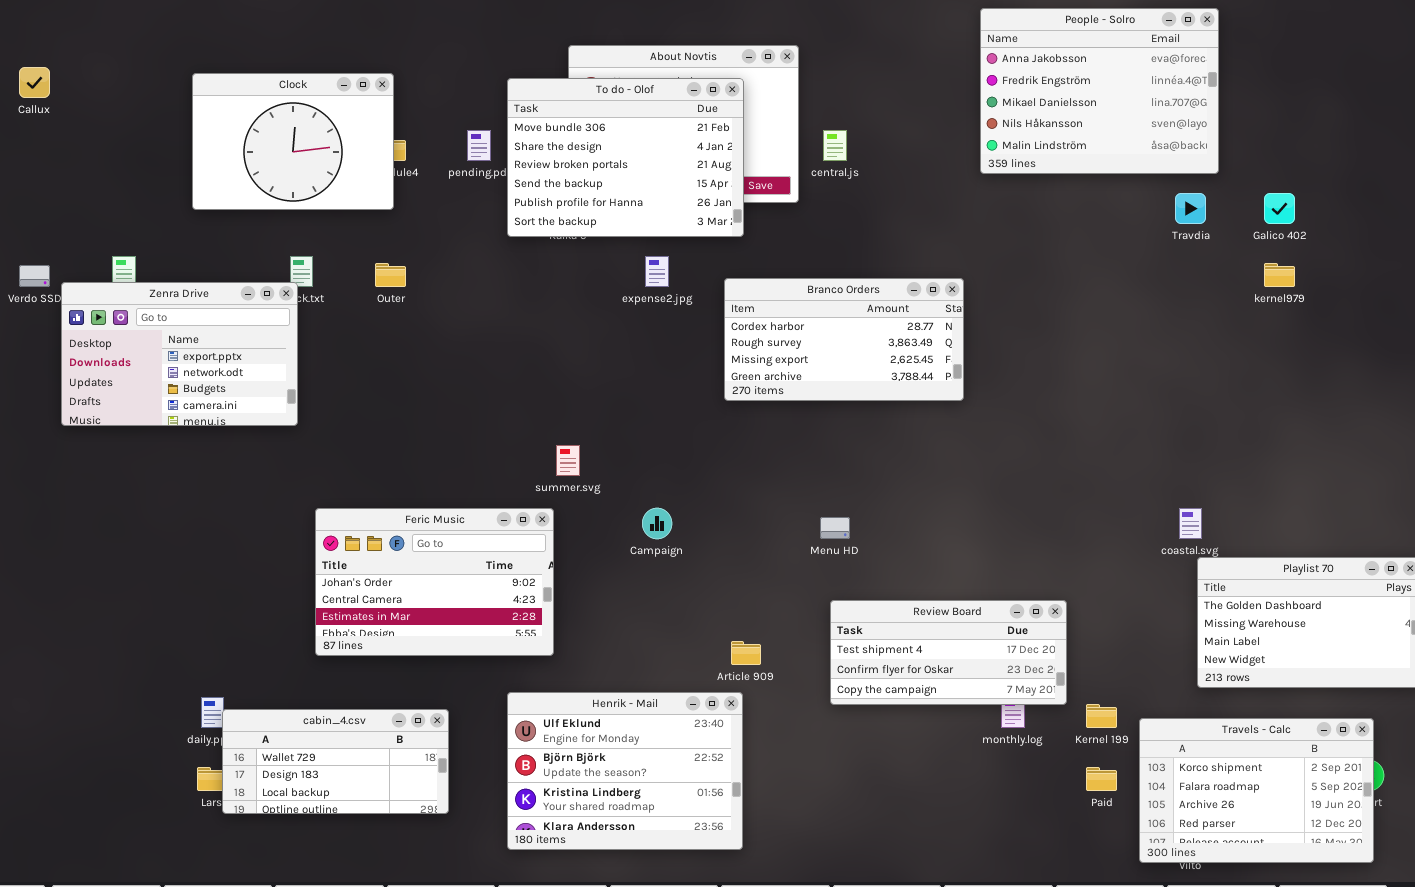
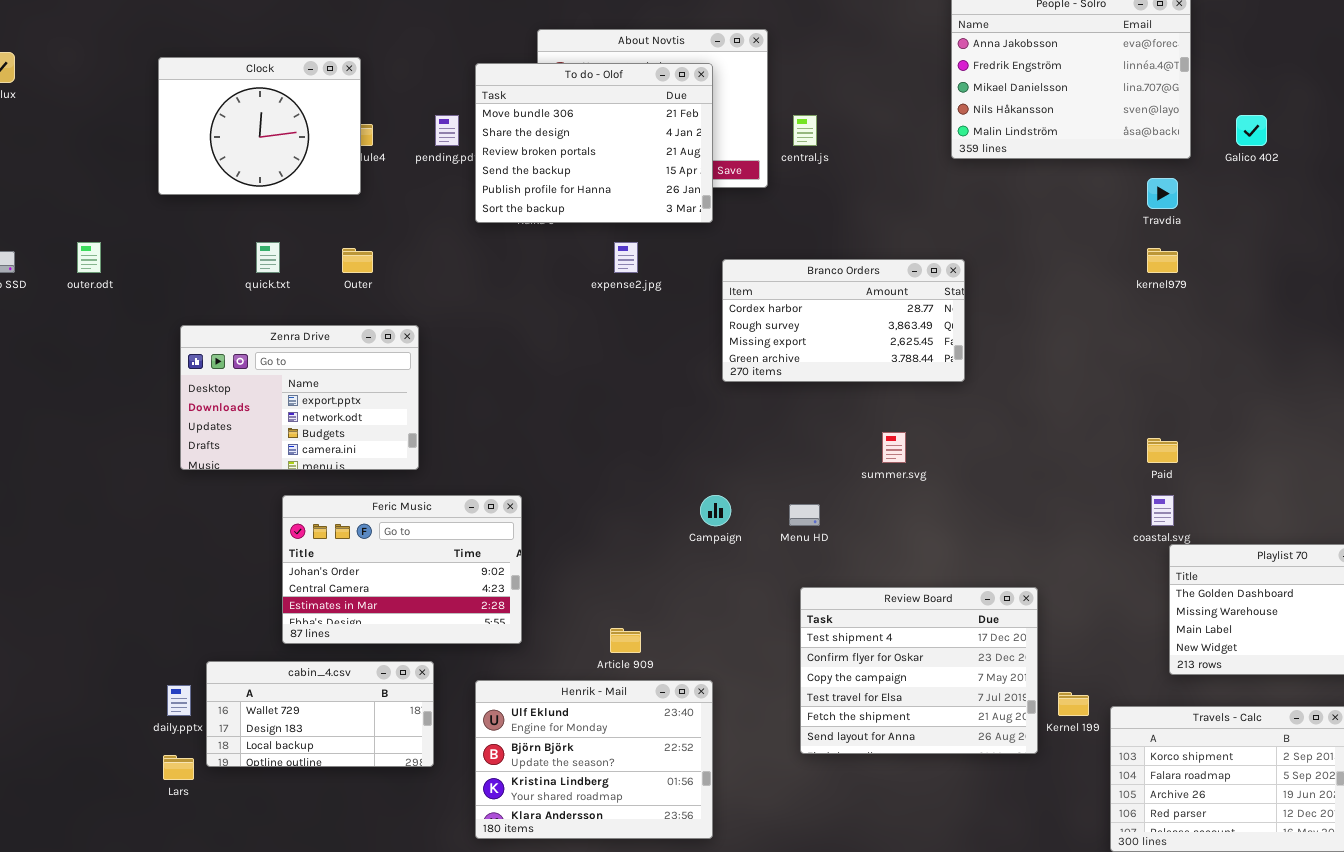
Galico 402: [1264,193,1295,224] -> [1236,115,1267,146], moved
kernel979: [1264,263,1295,287] -> [1147,248,1178,273], moved
Branco Orders: [724,278,964,401] -> [722,259,965,382], moved
Zenra Drive: [61,282,298,426] -> [180,325,419,470], moved
summer.svg: [556,445,580,476] -> [882,432,906,463], moved
Campaign: [642,508,672,539] -> [700,495,731,526], moved
Review Board: [830,600,1067,705] -> [800,587,1038,754], resized
Article 909: [731,641,761,665] -> [610,628,641,653], moved
cabin_4.csv: [222,709,449,814] -> [206,661,434,767], moved
Paid: [1086,767,1117,791] -> [1147,438,1178,463], moved

